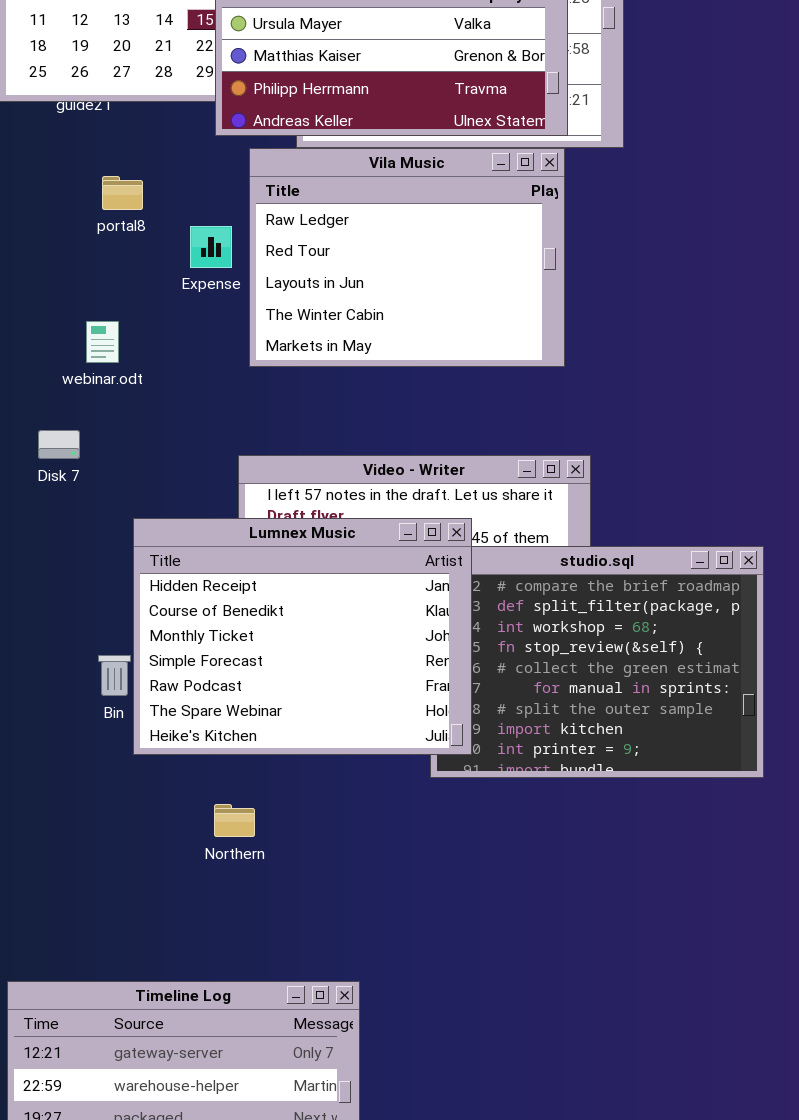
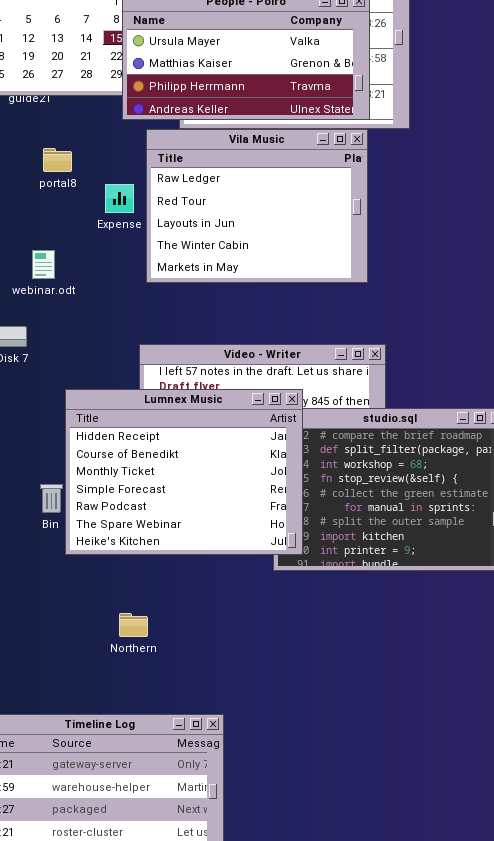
Northern: [214,804,255,837] -> [119,613,148,637], moved

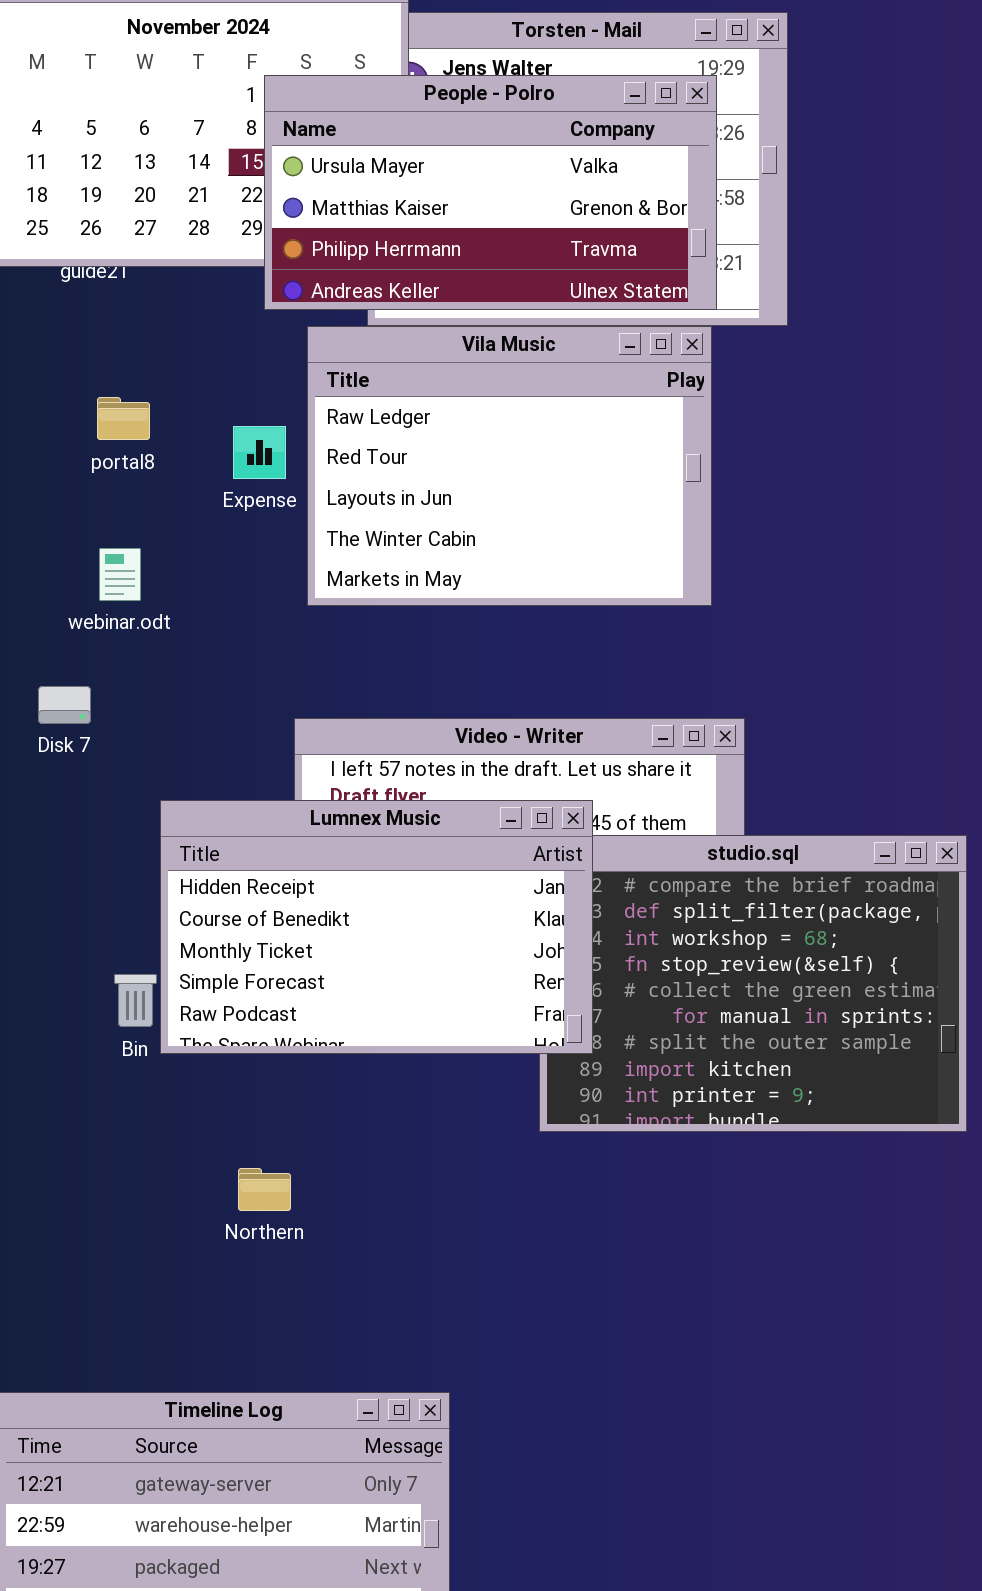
portal8: [43,148,72,172] -> [97,397,150,440], moved
Lumnex Music: [65,389,303,555] -> [160,800,593,1054], resized
Northern: [119,613,148,637] -> [238,1168,291,1211], moved

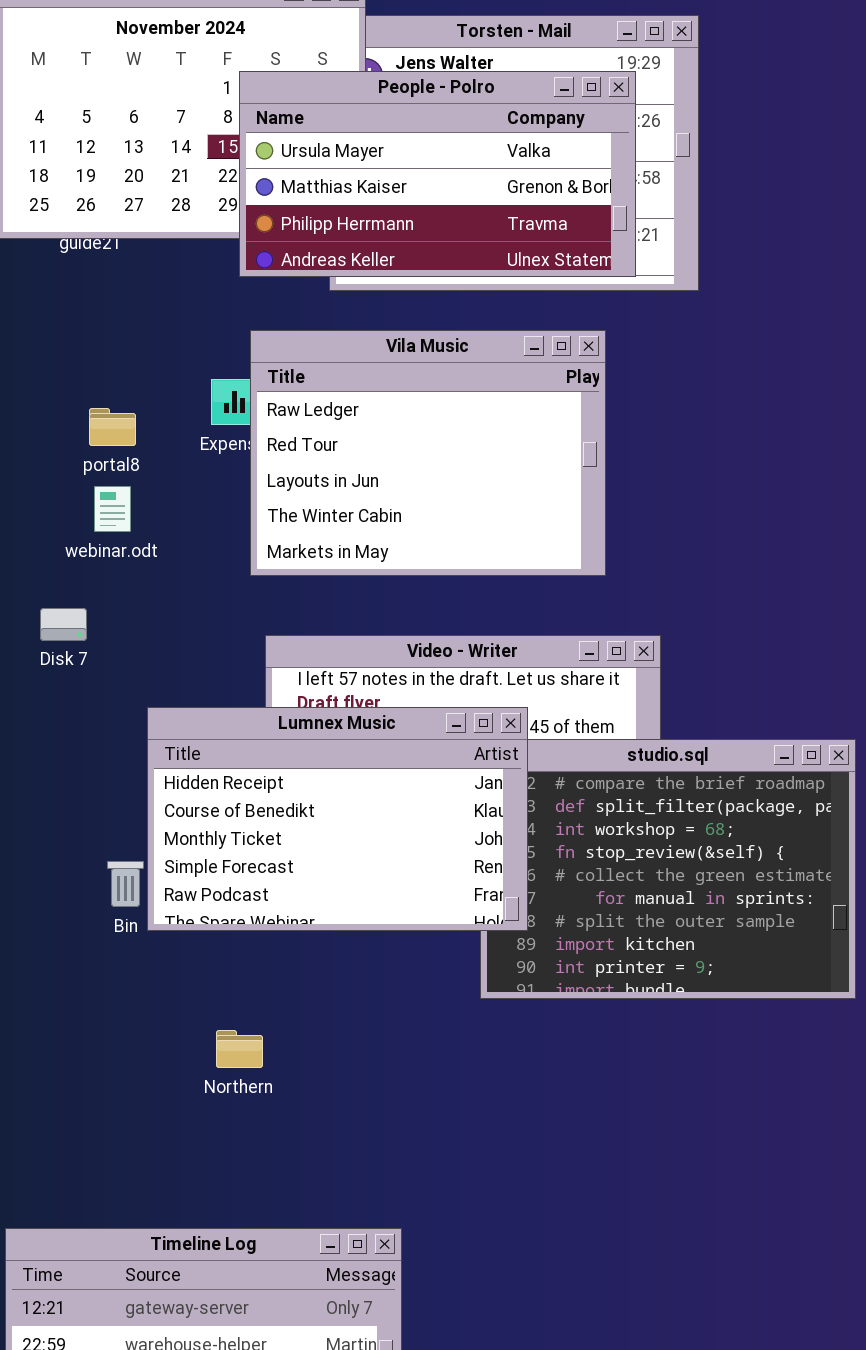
Vila Music: [307,326,712,606] -> [250,330,606,576], moved
portal8: [97,397,150,440] -> [89,408,136,446], moved

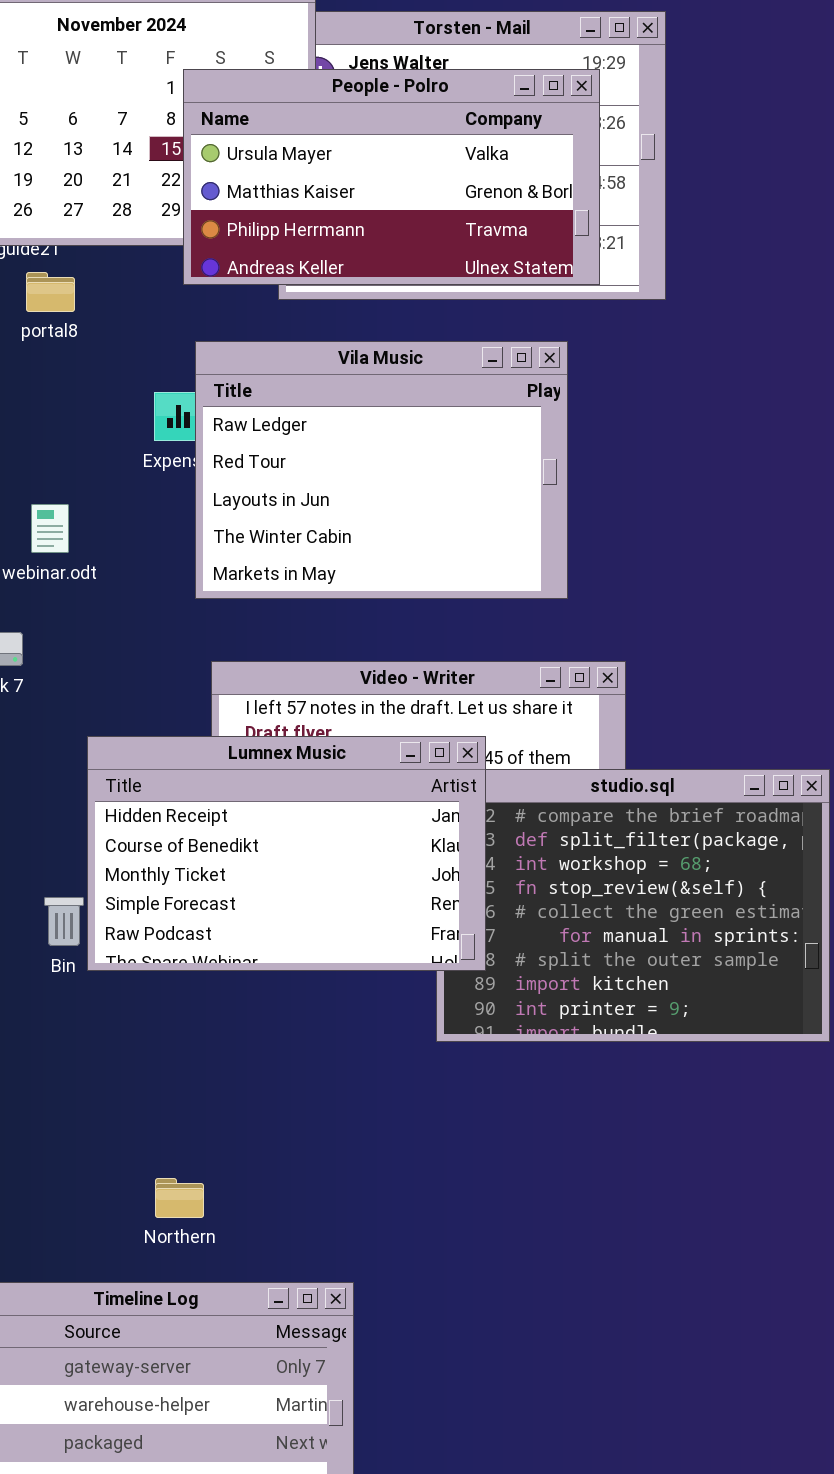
portal8: [89,408,136,446] -> [26,272,75,312], moved
Northern: [216,1030,263,1068] -> [155,1178,204,1218], moved

